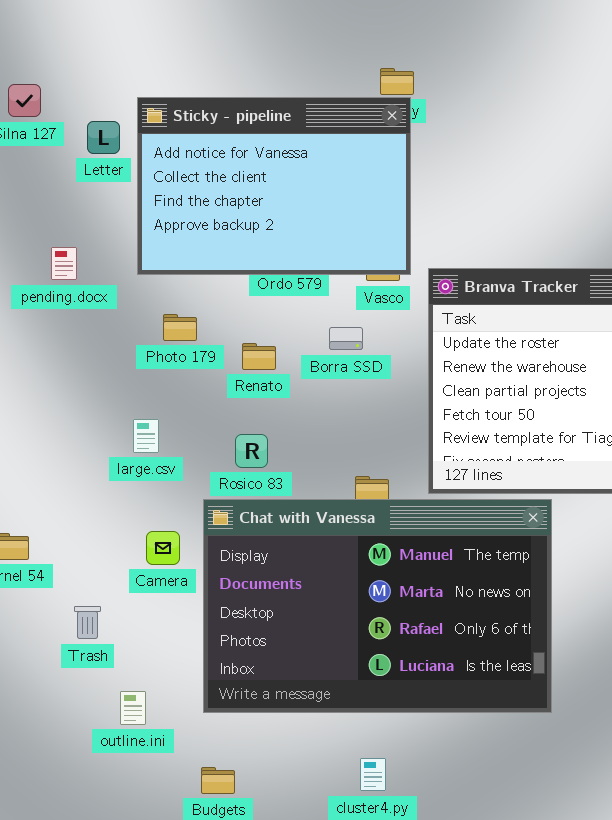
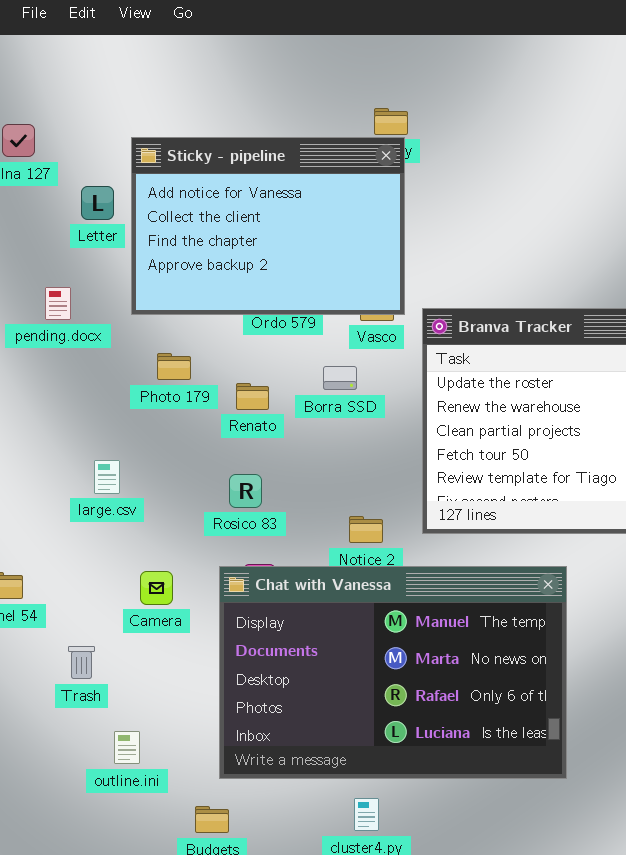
Letter: [87,121,120,154] -> [81,186,114,220], moved
large.csv: [133,419,159,453] -> [94,460,120,494], moved
Chat with Vanessa: [203,499,552,713] -> [219,566,567,779], moved

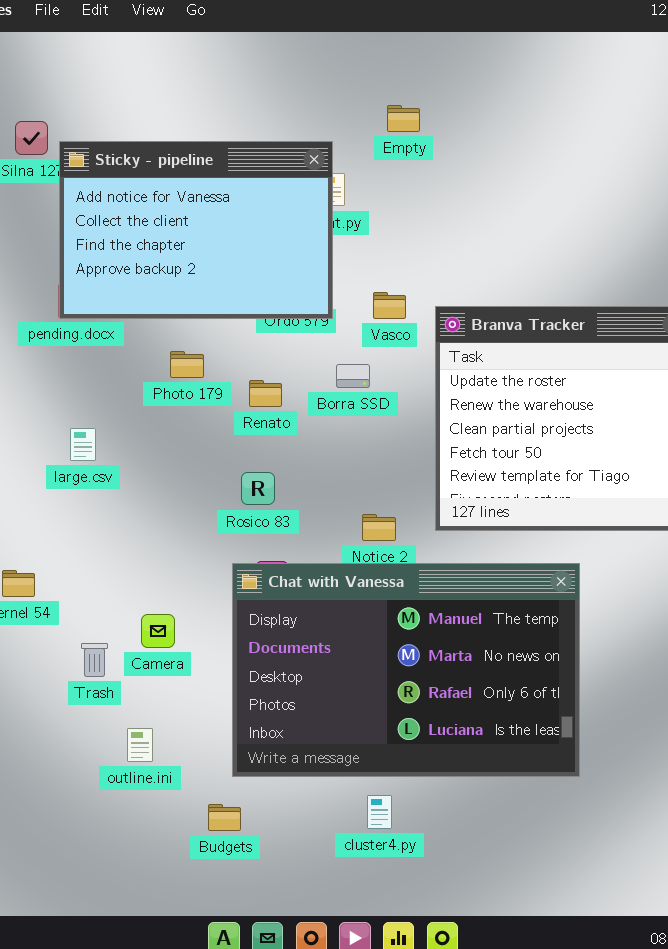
Sticky - pipeline: [131,137,405,315] -> [59,141,333,319], moved
large.csv: [94,460,120,494] -> [70,428,96,461], moved
Camera: [140,571,173,605] -> [141,614,175,648], moved

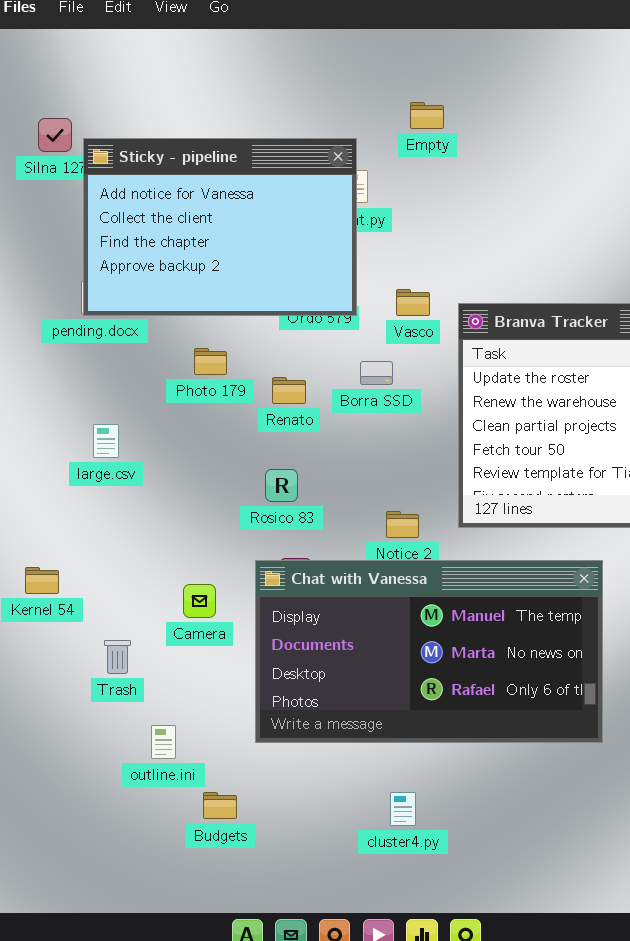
Chat with Vanessa: [232,563,580,777] -> [255,560,603,743], resized
Camera: [141,614,175,648] -> [183,584,216,618], moved
Budgets: [208,804,241,831] -> [203,792,237,819], moved

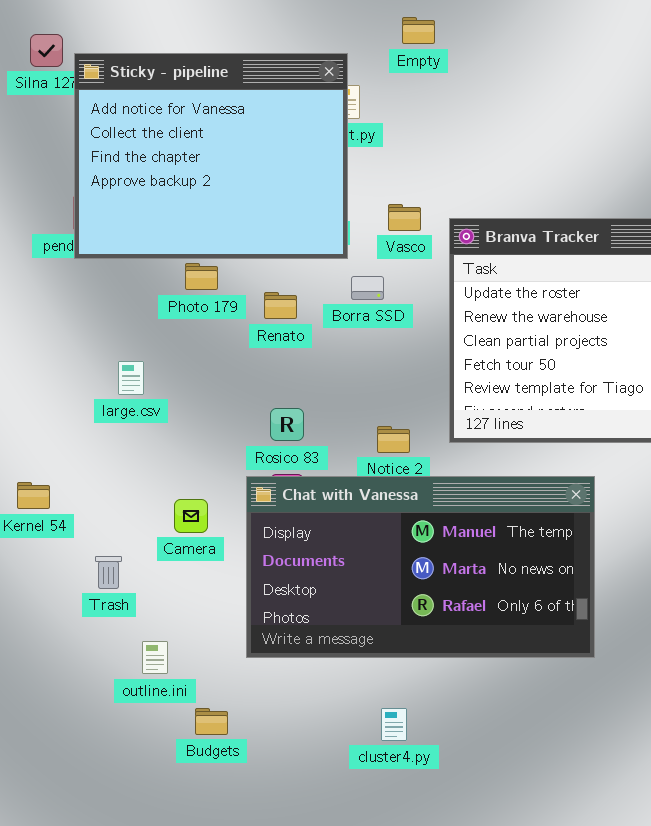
Sticky - pipeline: [83,138,357,316] -> [74,53,348,259], resized
large.csv: [93,424,119,458] -> [118,361,144,395], moved
Rosico 83: [265,469,298,502] -> [270,408,304,441], moved

